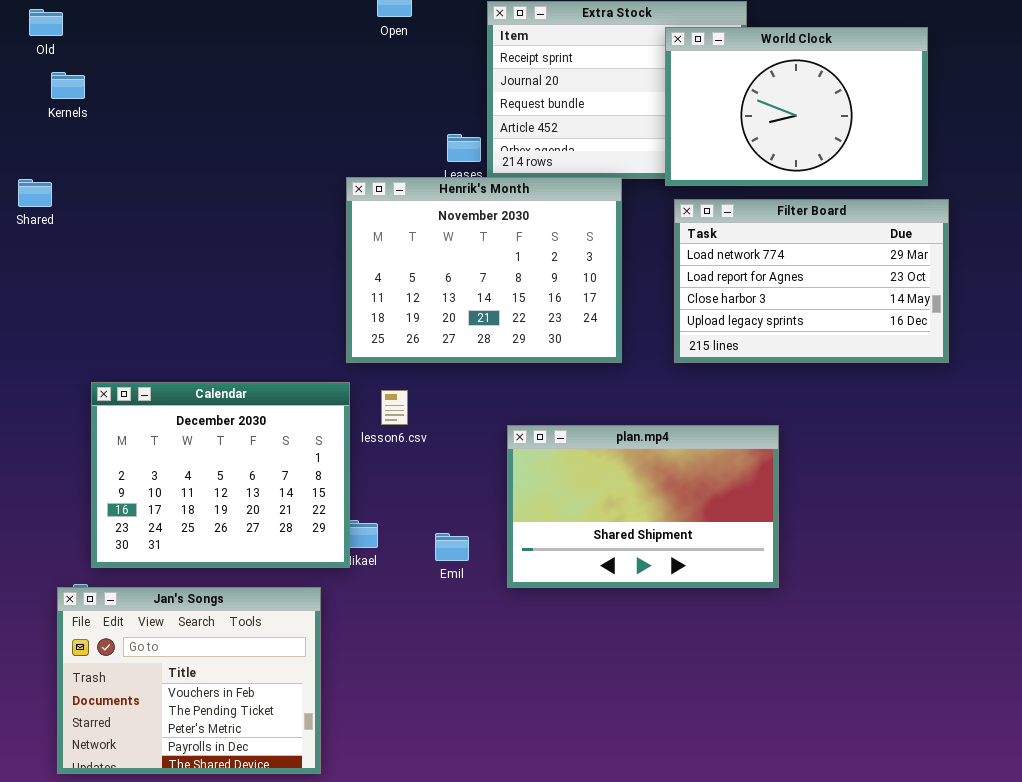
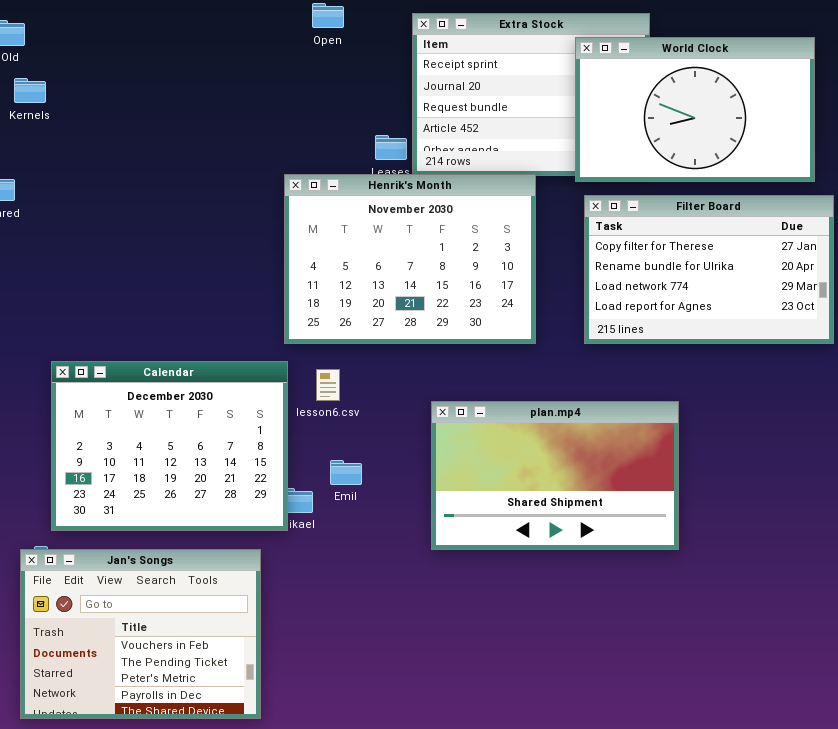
Filter Board: [674,199,949,363] -> [584,195,834,344], scrolled up 2 rows
Emil: [435,533,469,561] -> [330,460,362,485], moved

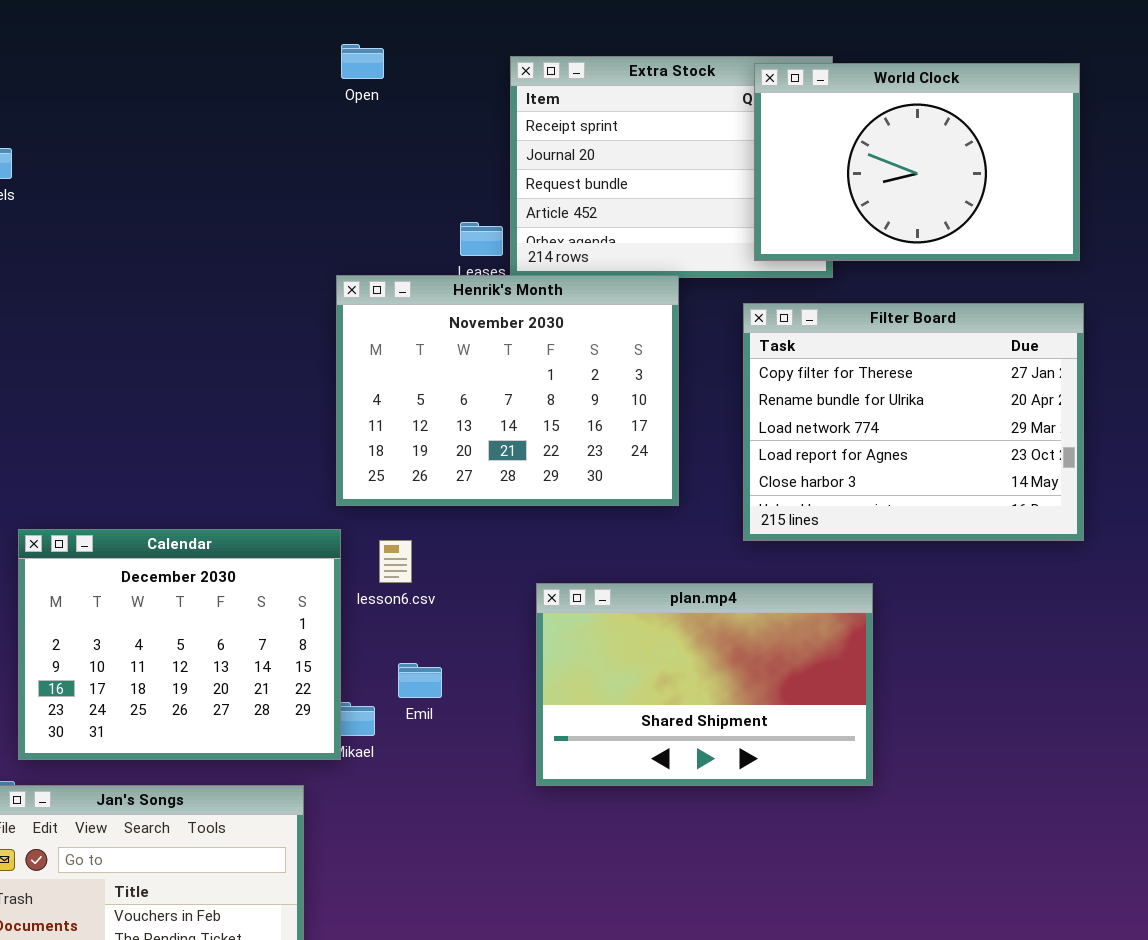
Open: [312,3,344,28] -> [341,44,384,79], moved
World Clock: [575,37,815,182] -> [754,63,1080,261], moved
Filter Board: [584,195,834,344] -> [743,303,1084,541], resized

